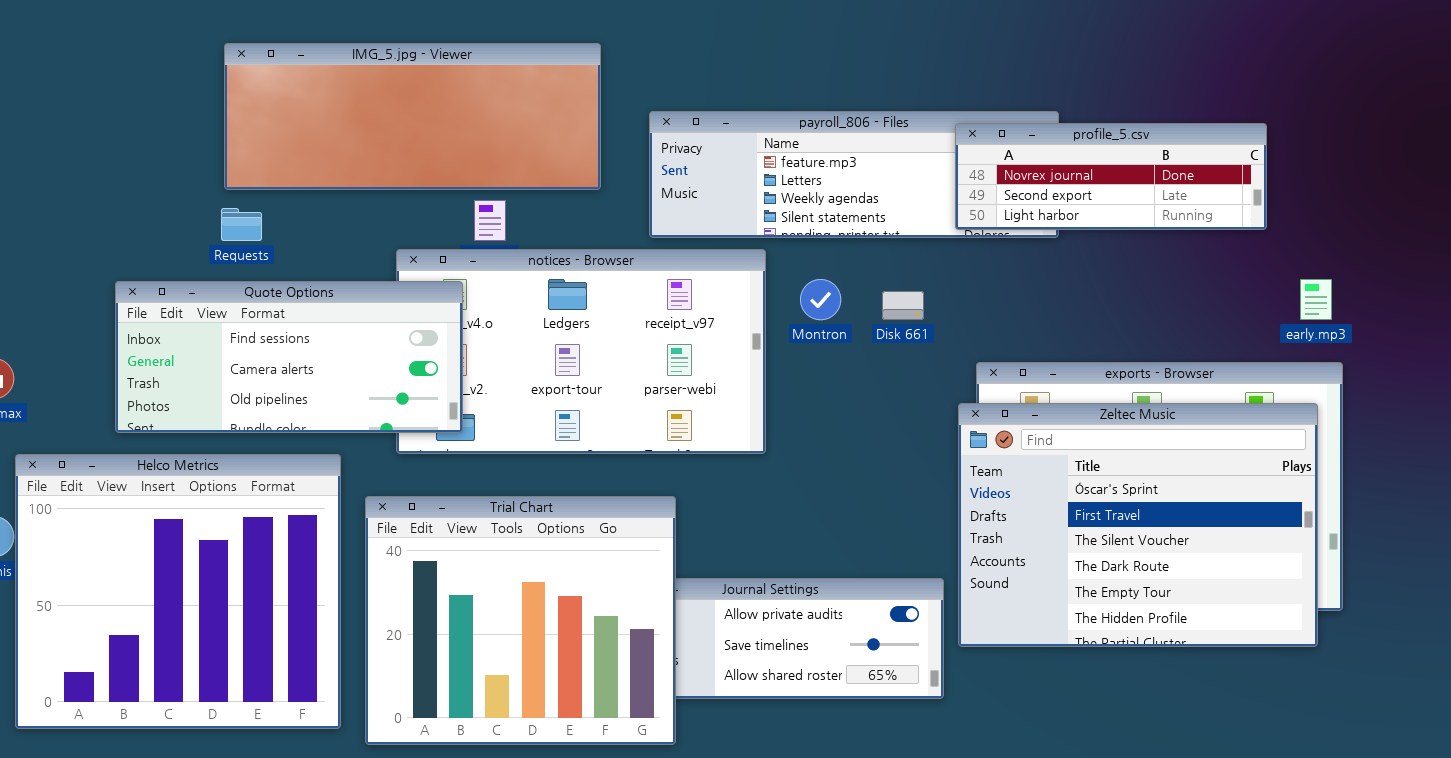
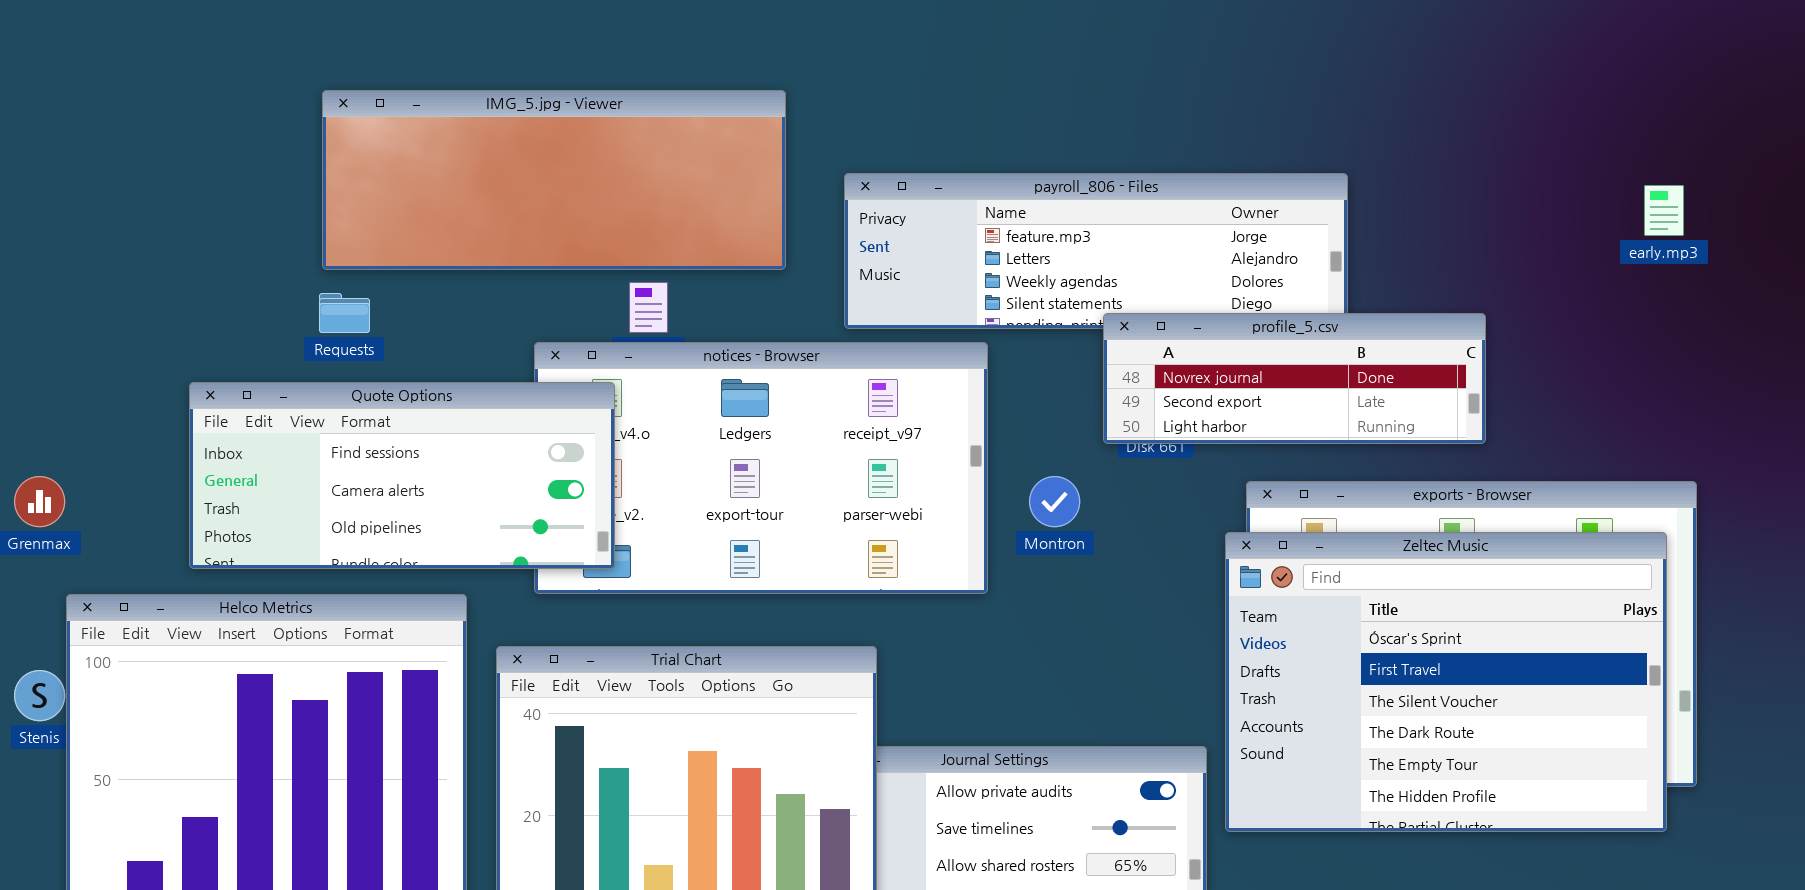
profile_5.csv: [955,123,1267,230] -> [1103,313,1486,444], moved
Montron: [800,279,841,320] -> [1029,476,1080,527], moved
early.mp3: [1300,279,1332,320] -> [1644,185,1684,236], moved

